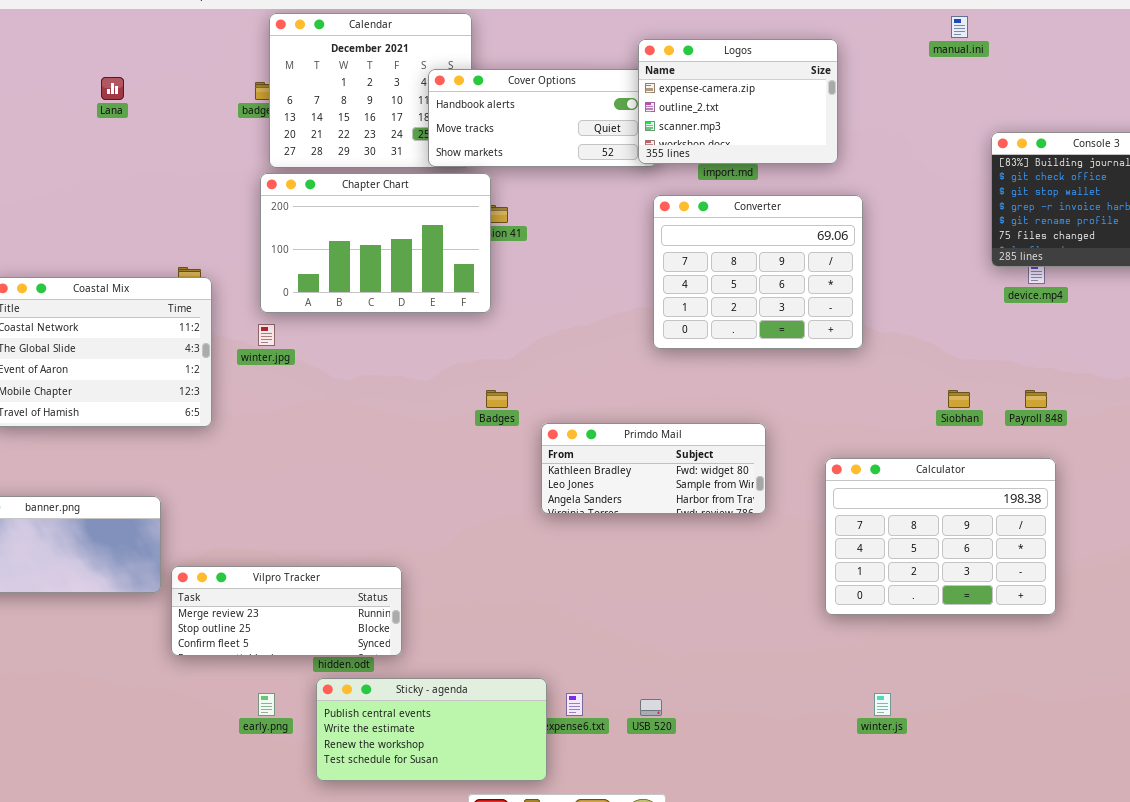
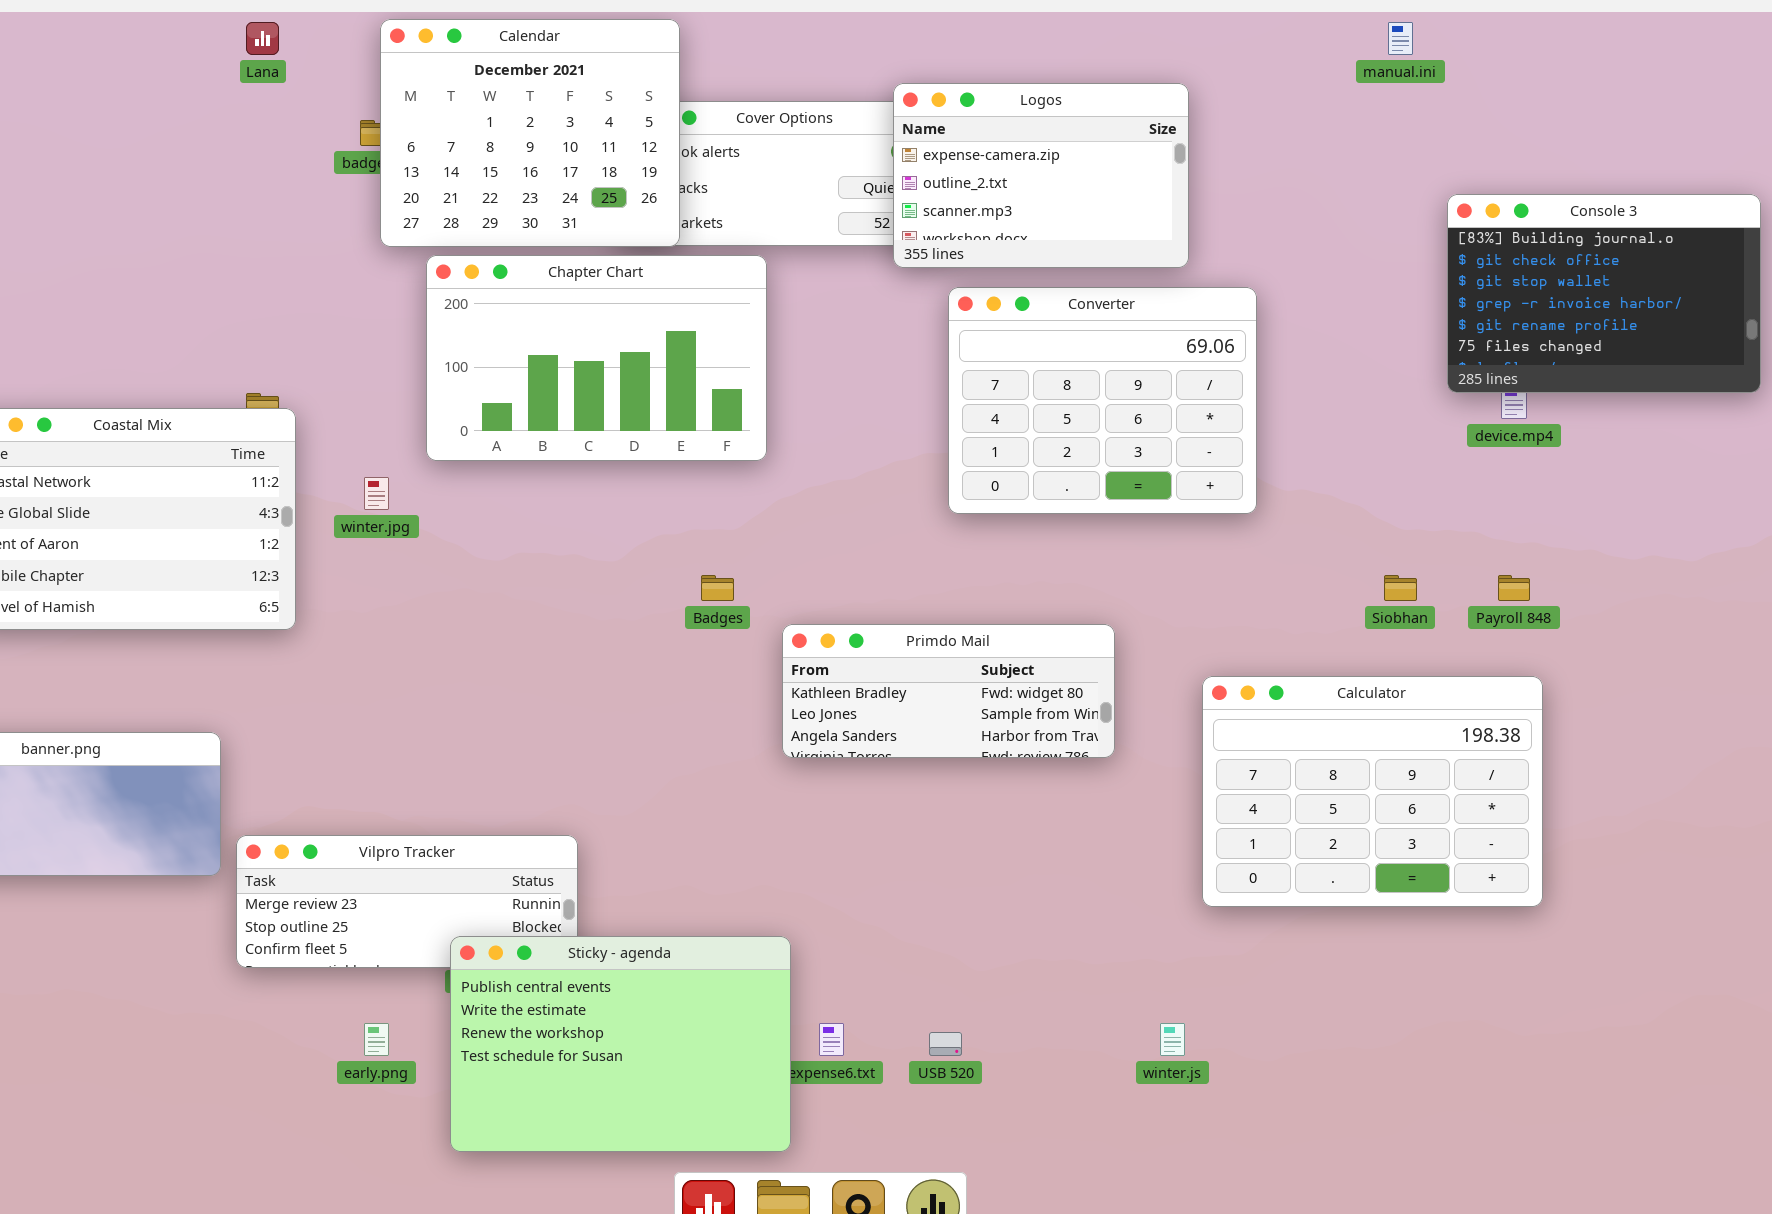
Calendar: [269,13,472,168] -> [380,19,680,247], raised
Logos: [638,39,838,164] -> [893,83,1189,268], moved
Lana: [101,77,124,100] -> [246,22,279,55], moved
Chapter Chart: [260,173,491,313] -> [426,255,767,461], moved
Sticky - agenda: [316,678,547,781] -> [450,936,791,1152], resized
winter.js: [874,693,891,716] -> [1160,1023,1185,1056], moved

